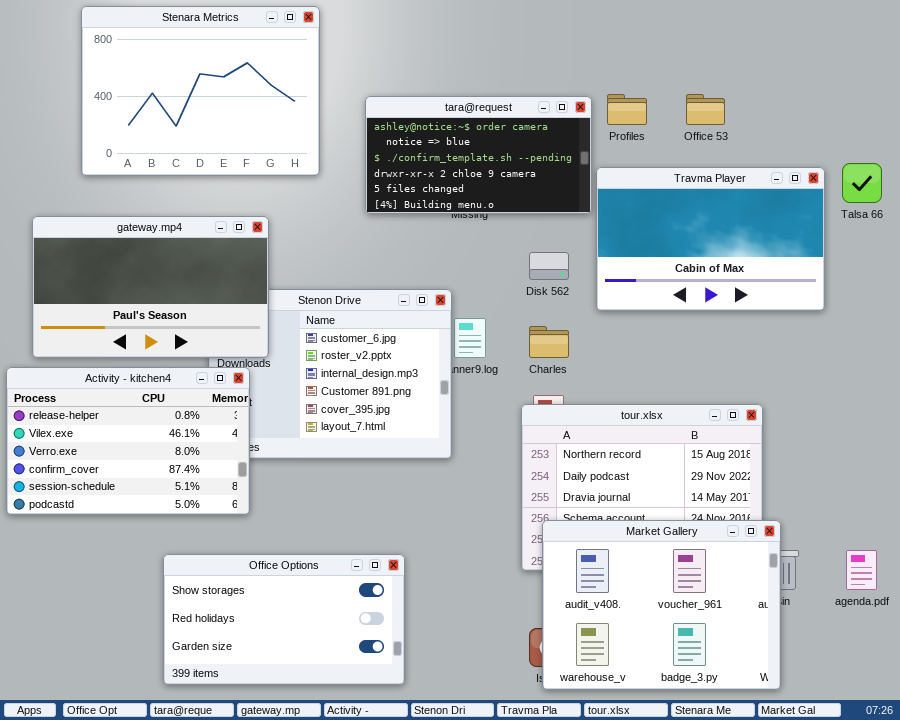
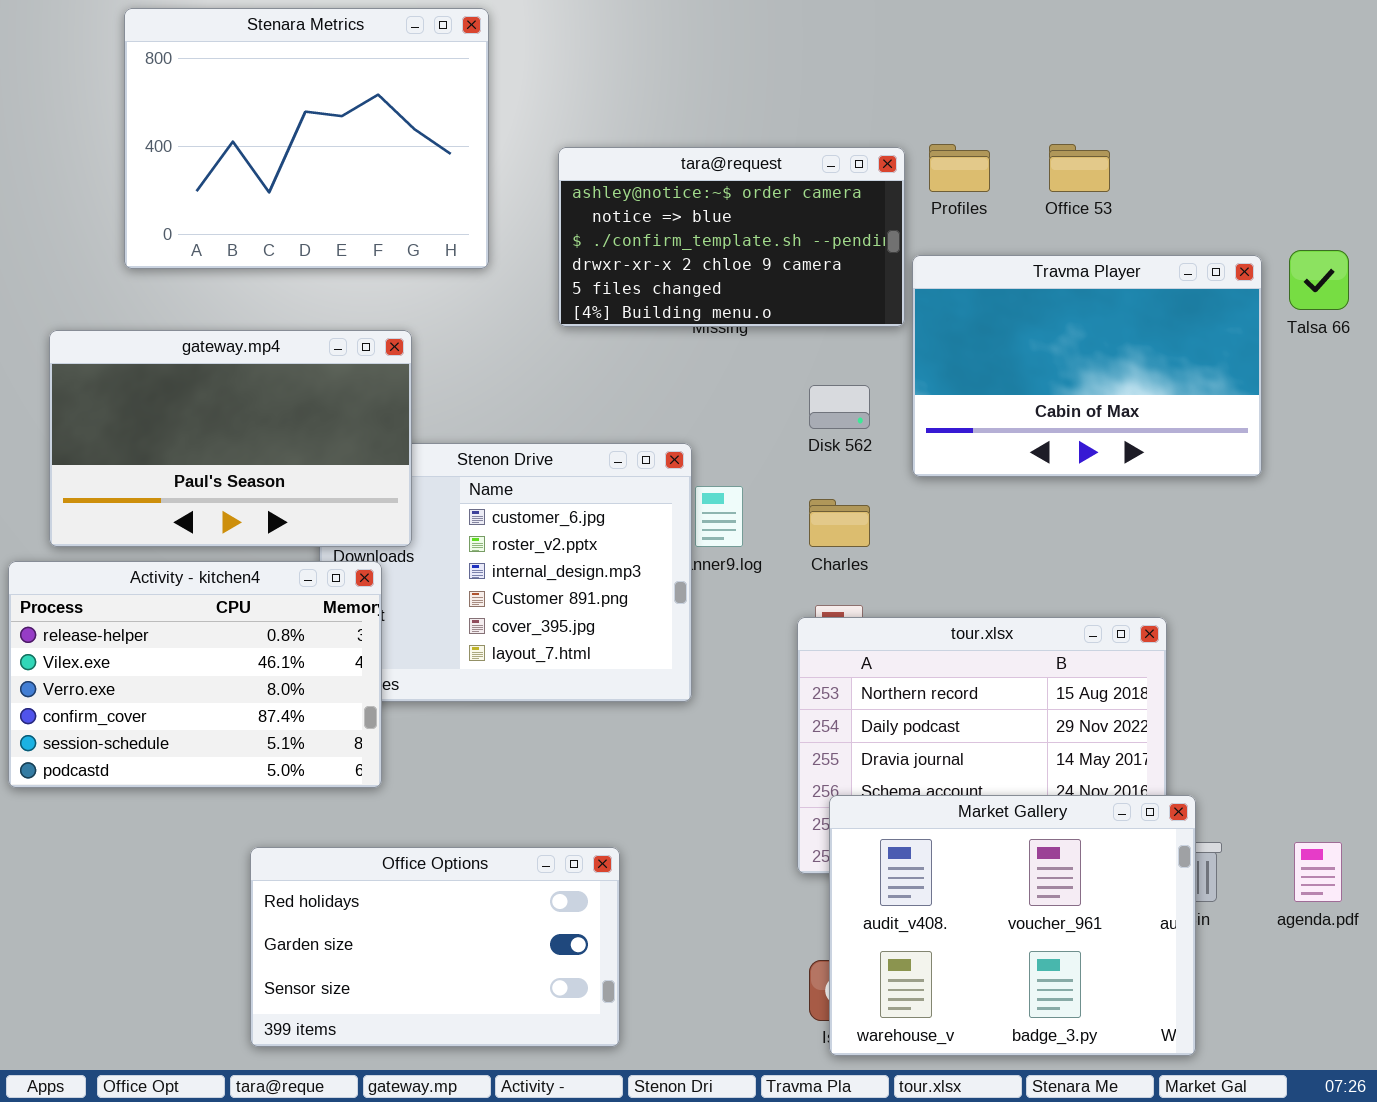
Office Options: [163,554,405,685] -> [250,847,620,1047], scrolled down 1 row

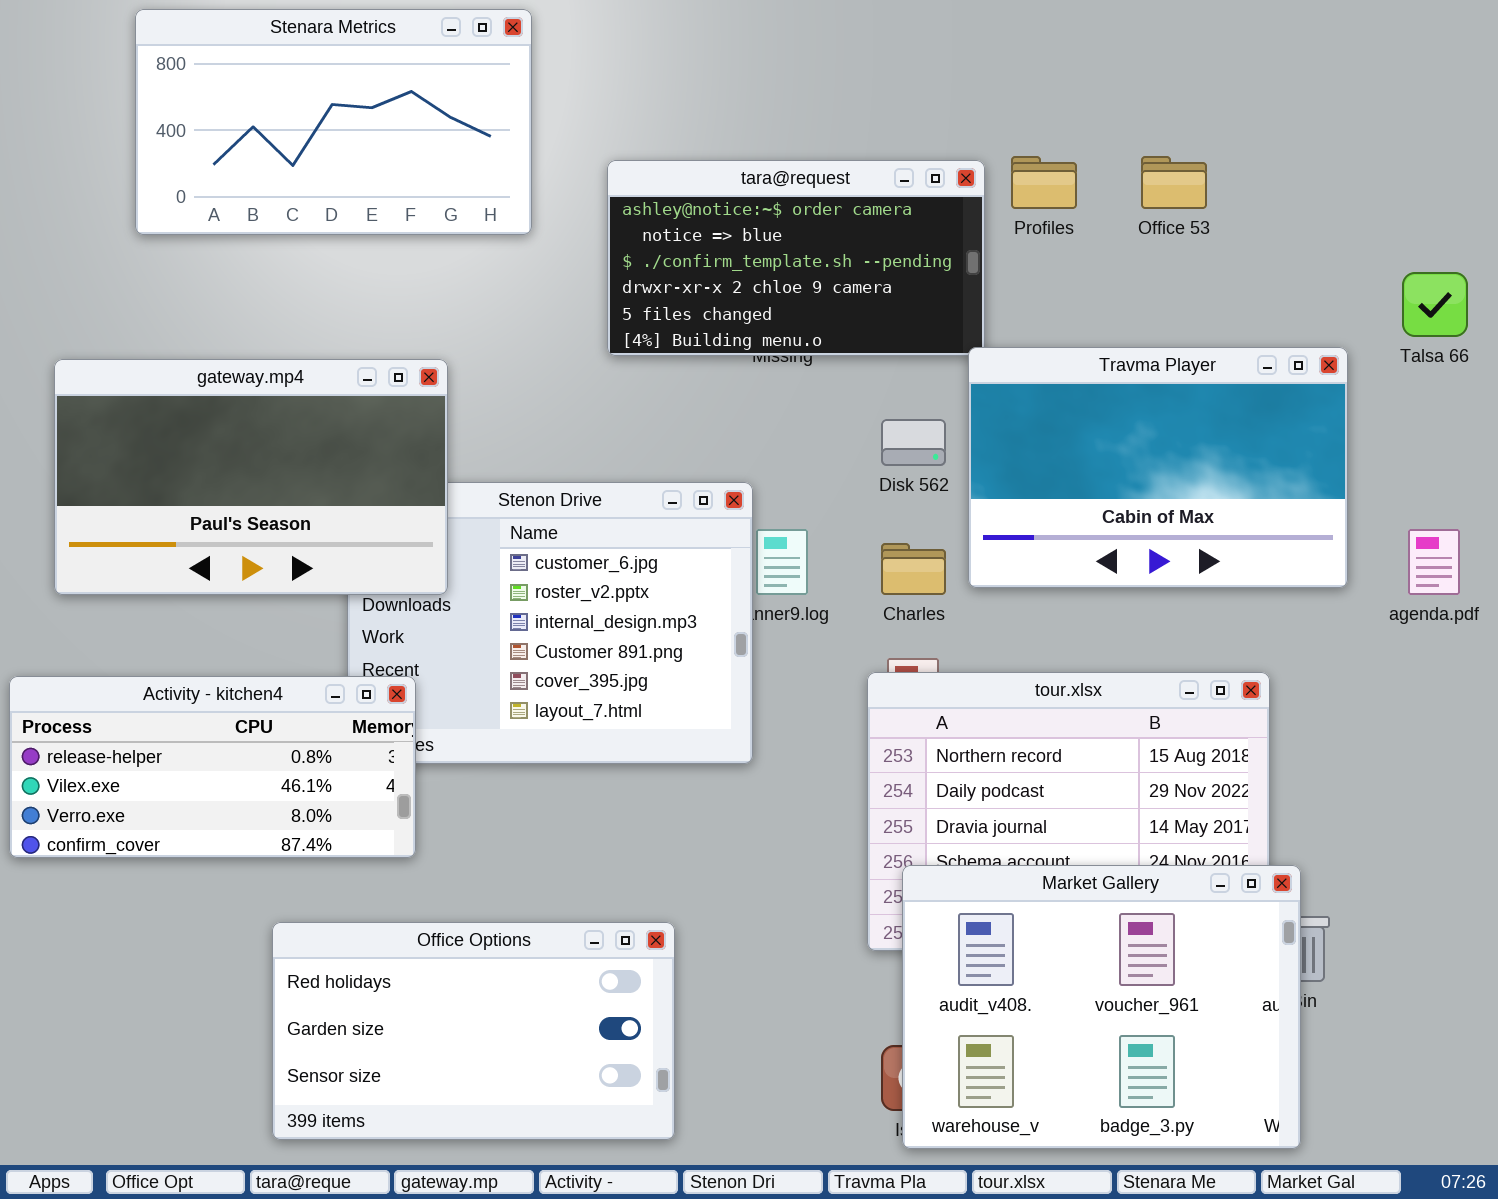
Stenara Metrics: [124,8,489,269] -> [135,9,532,235], resized
Travma Player: [912,255,1262,477] -> [968,347,1348,588], moved
Activity - kitchen4: [8,561,382,788] -> [9,676,416,858], resized
agenda.pdf: [1294,842,1342,902] -> [1408,529,1460,595], moved

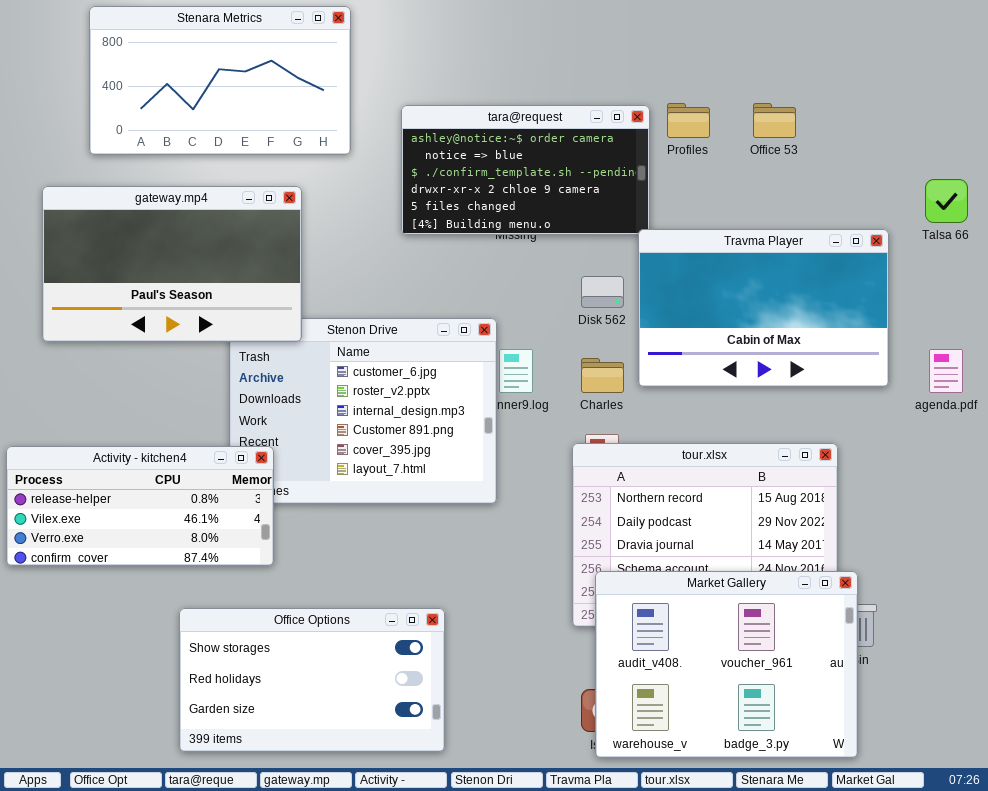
gateway.mp4: [54,359,448,595] -> [42,186,302,342], moved
Office Options: [272,922,675,1140] -> [179,608,445,752], scrolled up 1 row

